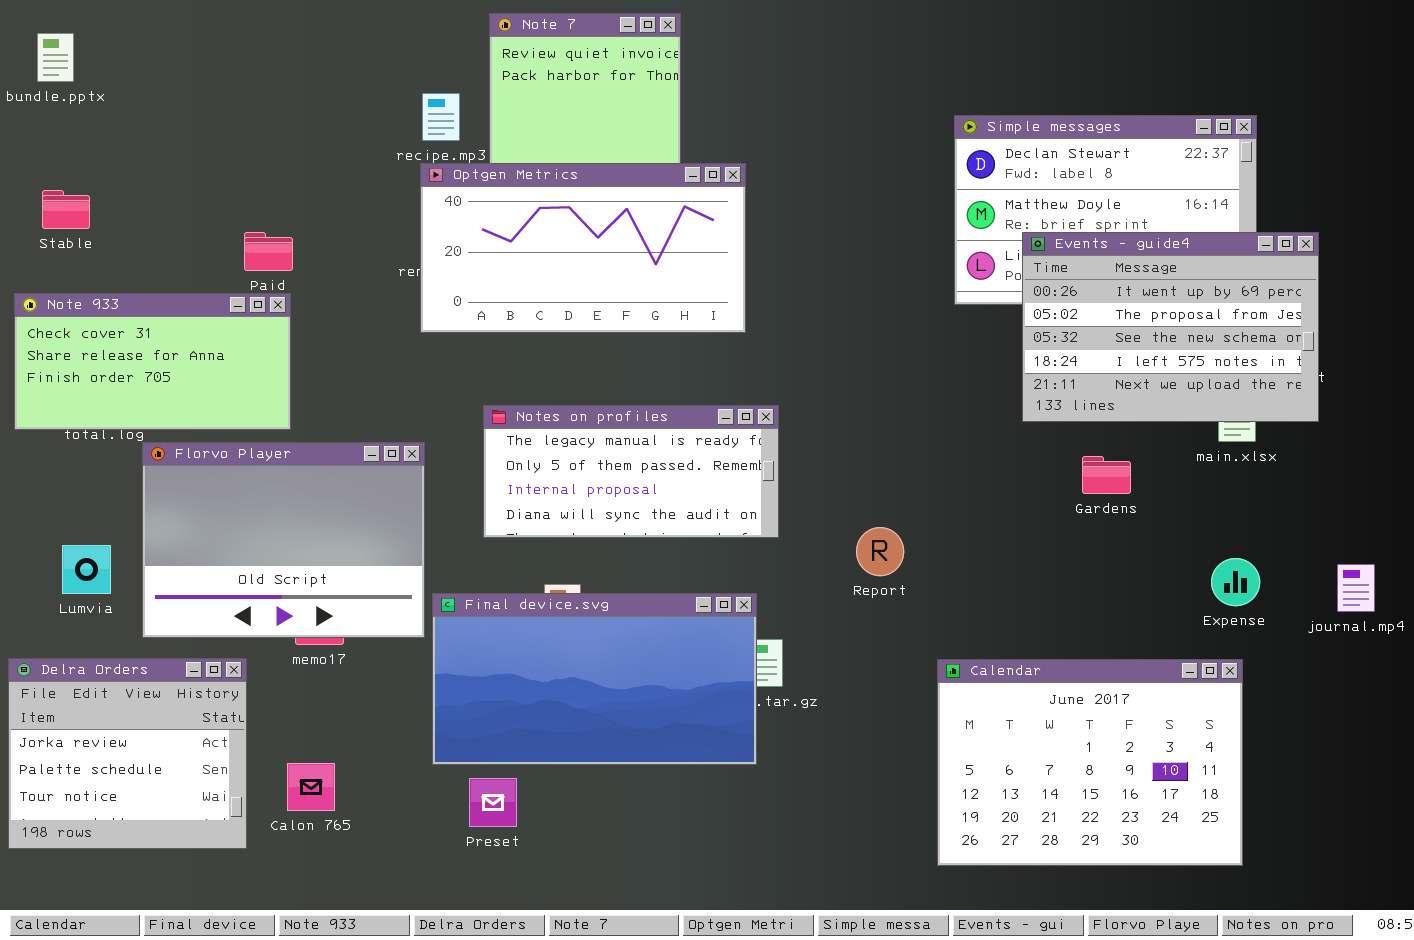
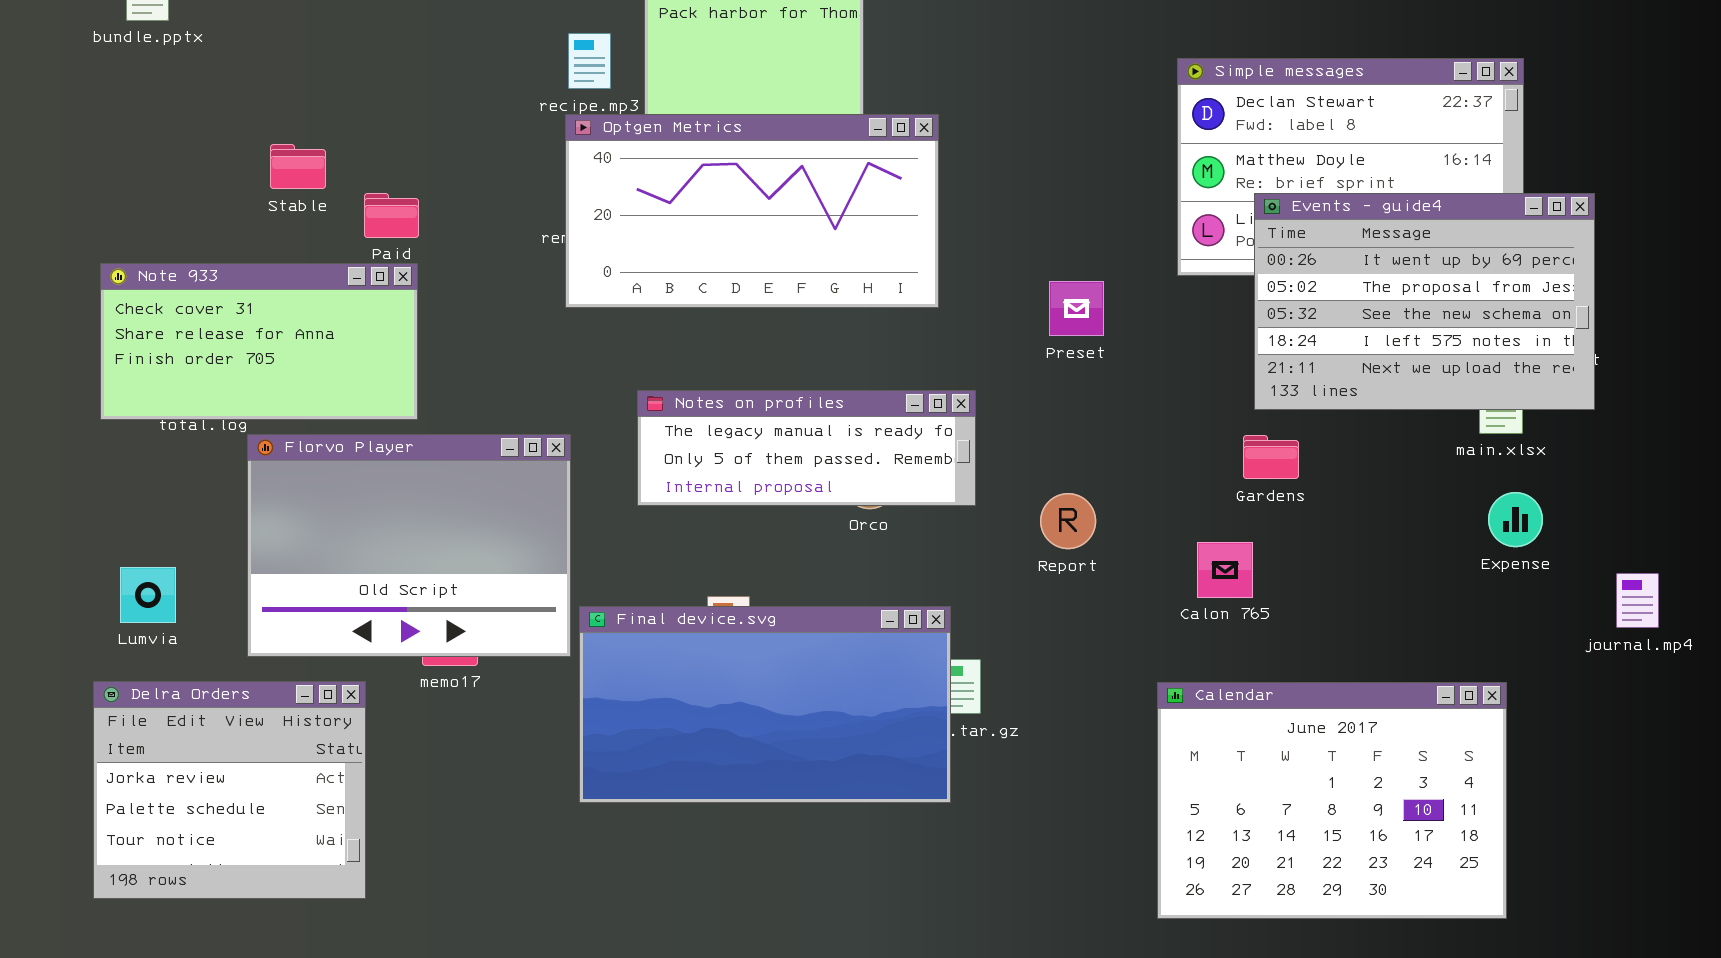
Stable: [42,190,90,229] -> [270,144,326,189], moved
Notes on profiles: [483,405,779,538] -> [637,390,976,506], resized
Gardens: [1082,456,1131,494] -> [1243,435,1299,479], moved
Report: [856,527,904,576] -> [1040,493,1096,549], moved
Lumvia: [62,545,111,594] -> [120,567,176,623], moved
Expense: [1211,558,1260,606] -> [1488,492,1543,547], moved
Calon 765: [287,763,335,811] -> [1197,542,1253,598], moved
Preset: [469,778,517,827] -> [1049,281,1104,336], moved

